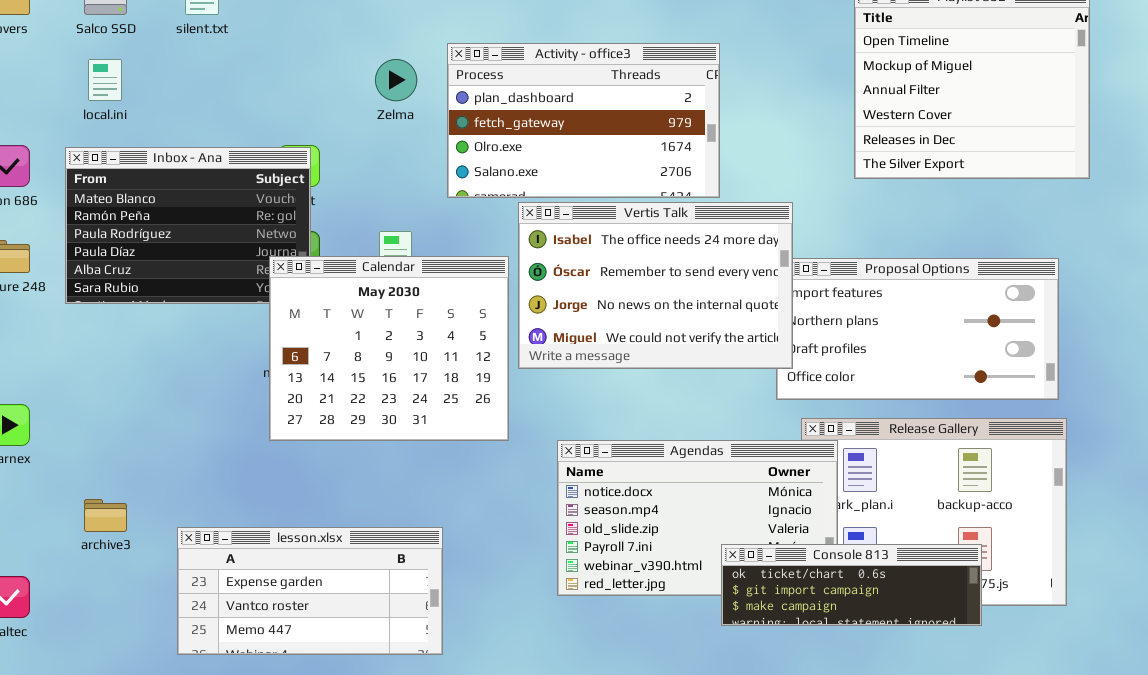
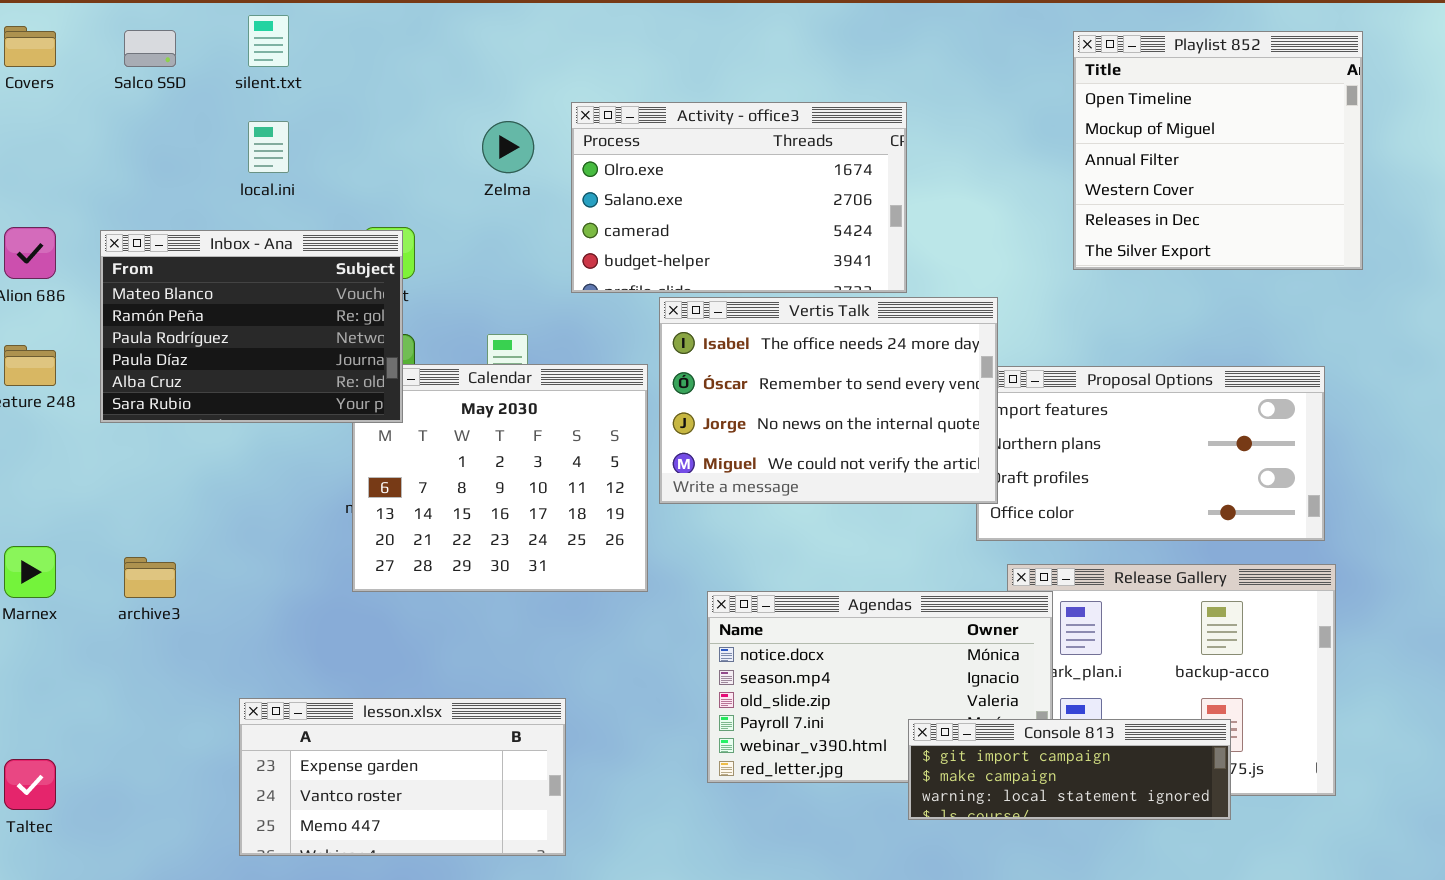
Activity - office3: [447,43,720,198] -> [571,102,907,293], scrolled down 2 rows
local.ini: [88,59,122,101] -> [248,121,289,173], moved
Inbox - Ana: [65,147,311,304] -> [100,230,403,423], raised
archive3: [84,499,127,532] -> [124,557,176,598], moved
Console 813: [721,544,982,626] -> [908,719,1231,820], scrolled down 1 row

